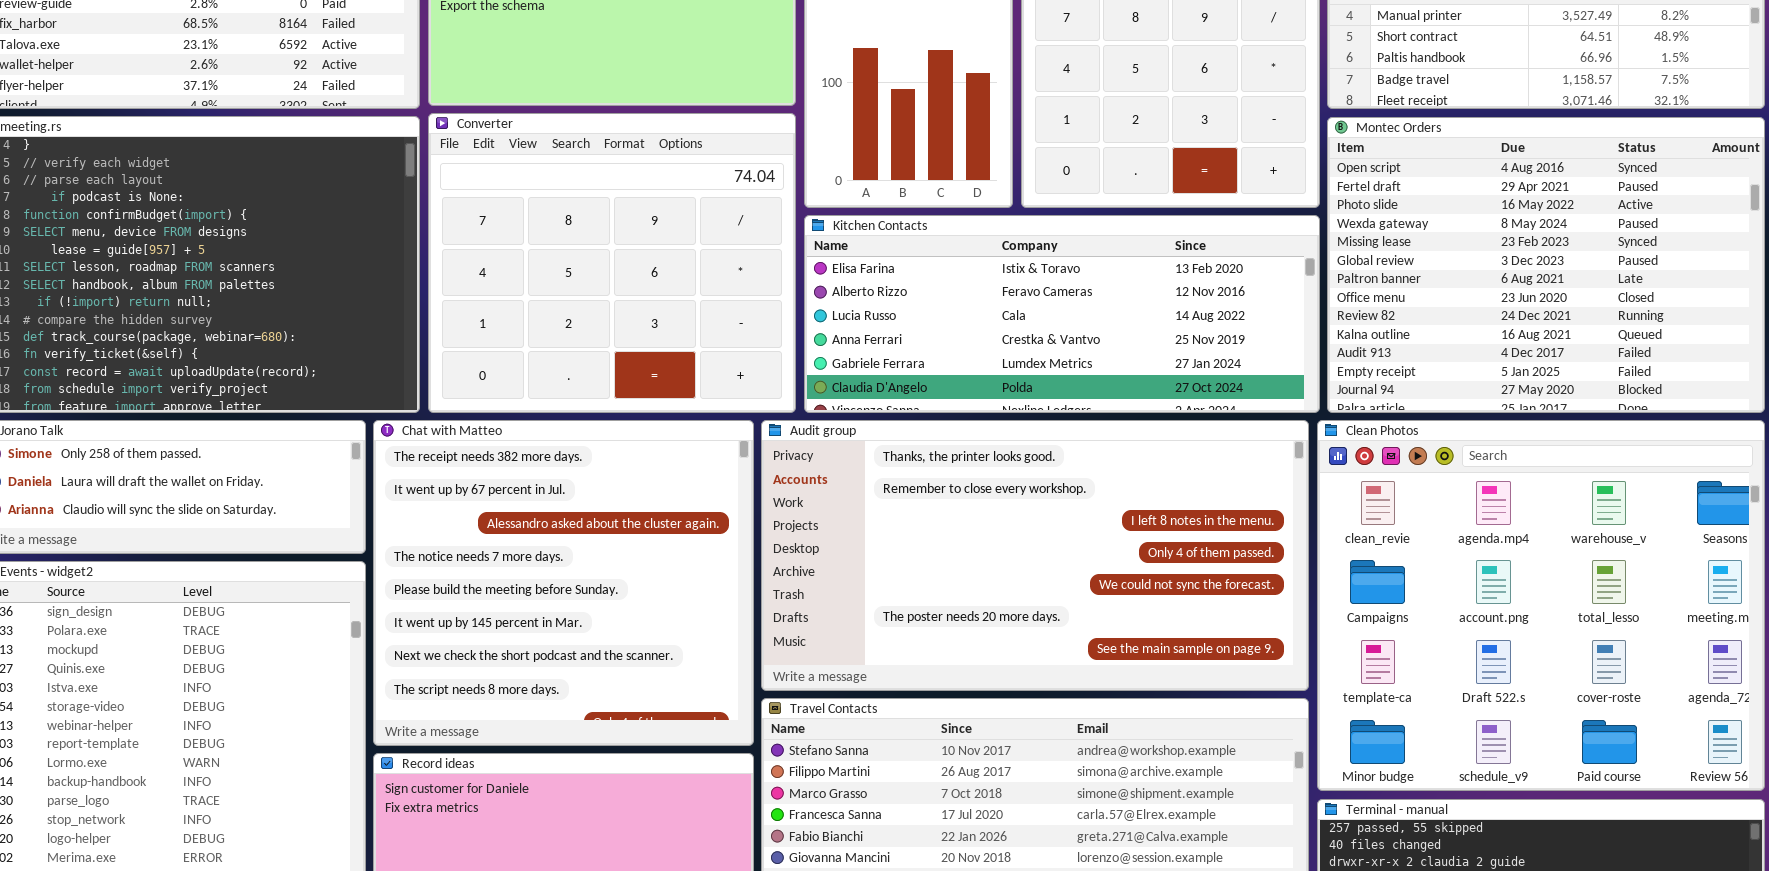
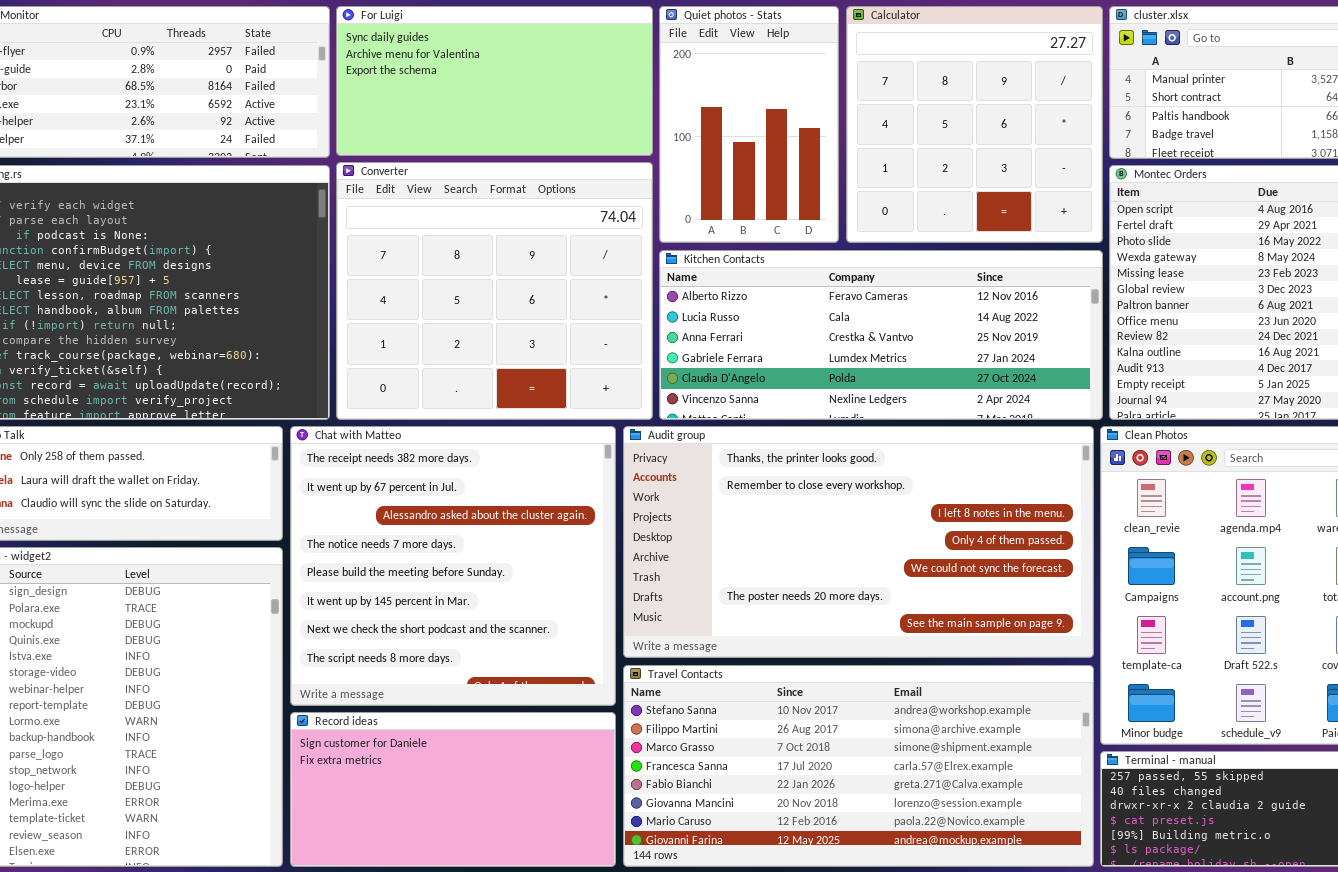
Kitchen Contacts: [804,215,1320,413] -> [659,250,1103,420], scrolled down 1 row

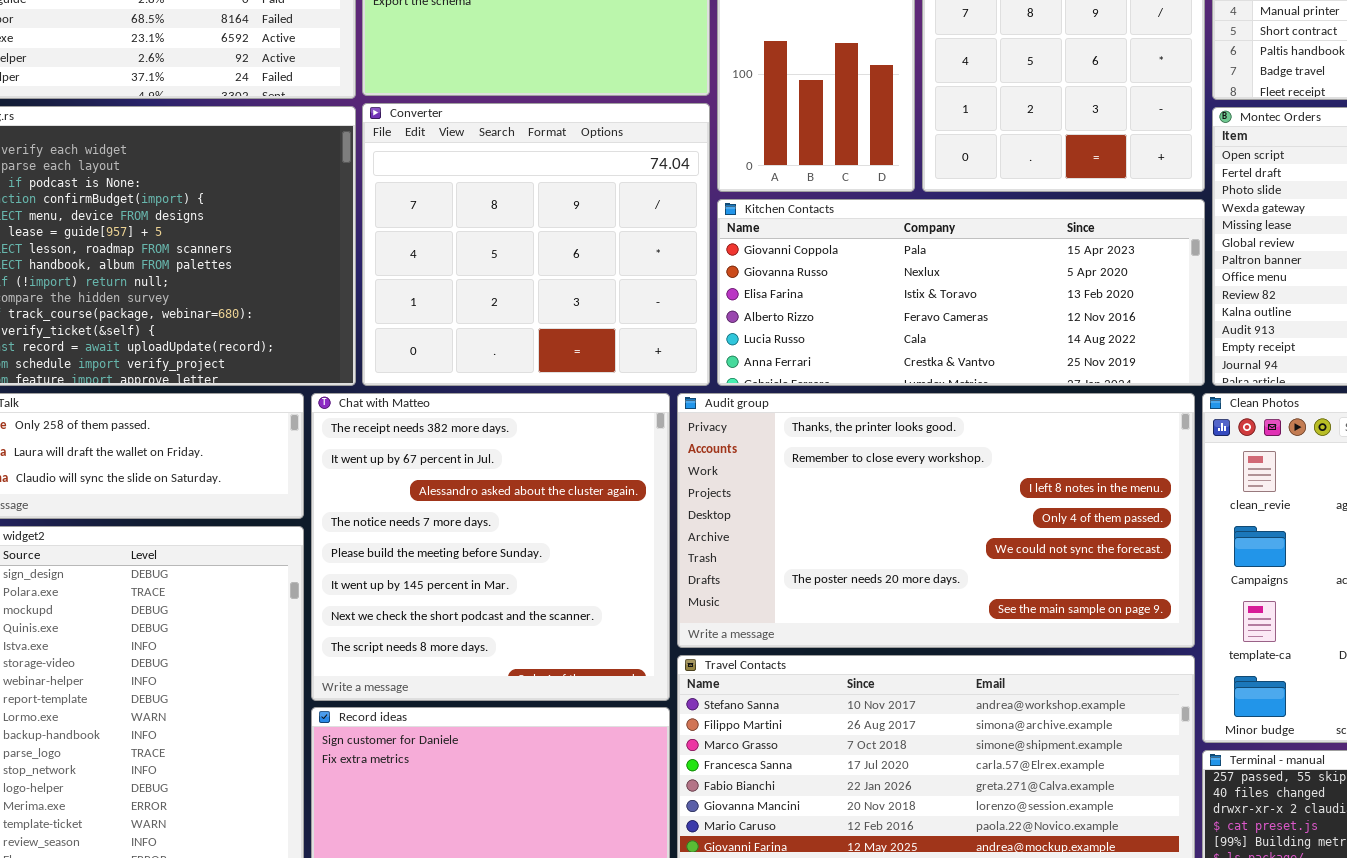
Kitchen Contacts: [659,250,1103,420] -> [717,199,1205,386], scrolled up 3 rows

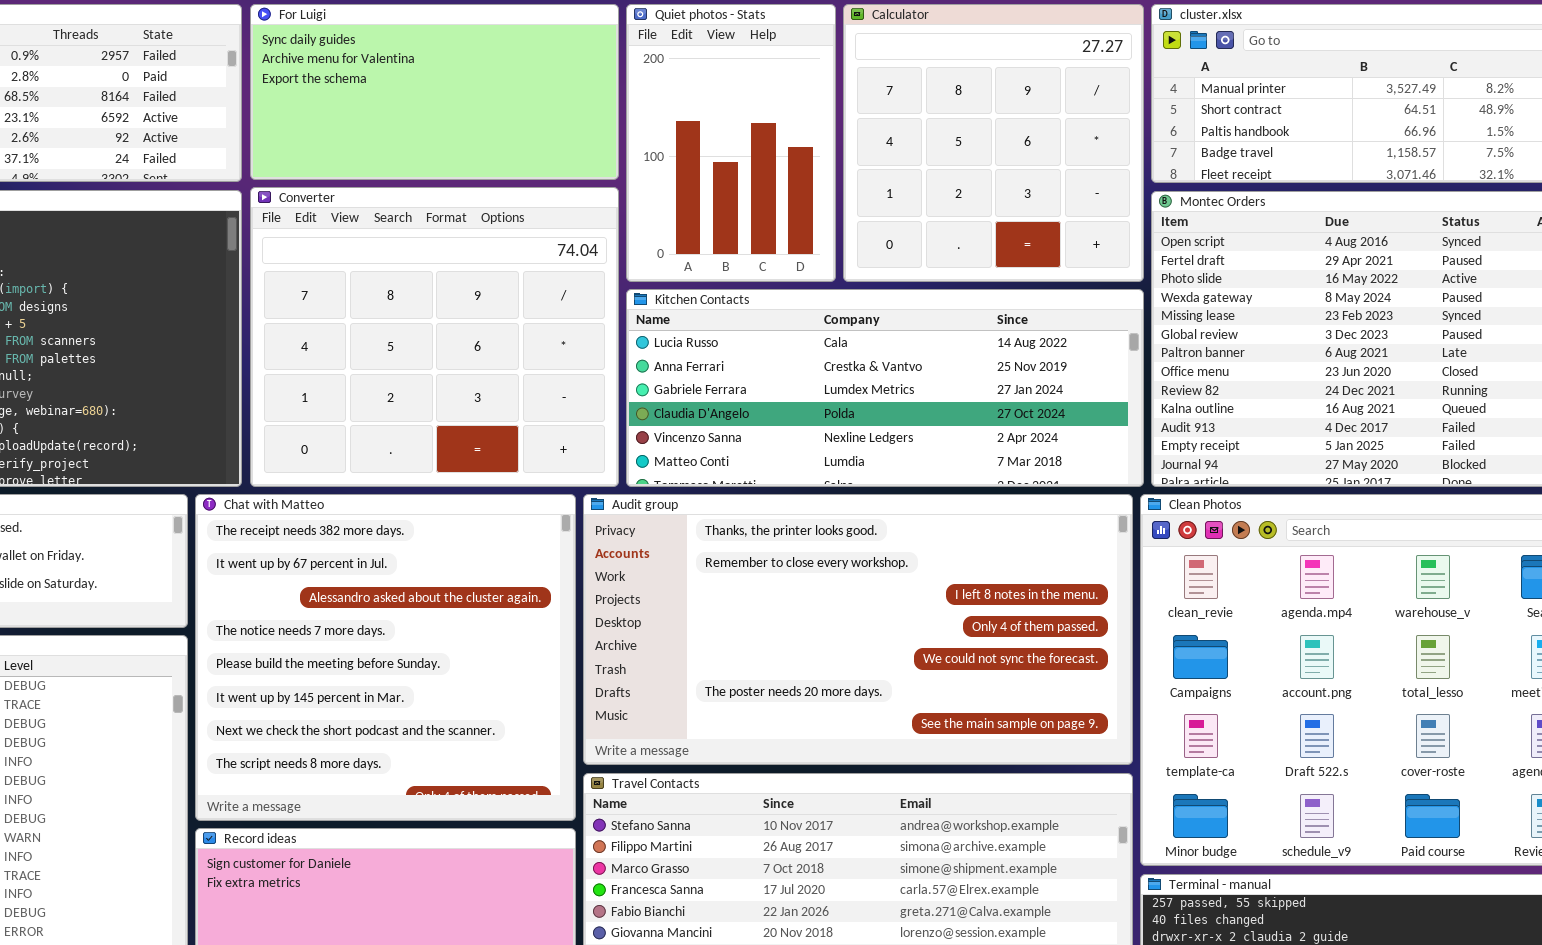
Kitchen Contacts: [717,199,1205,386] -> [626,289,1144,487], scrolled down 4 rows

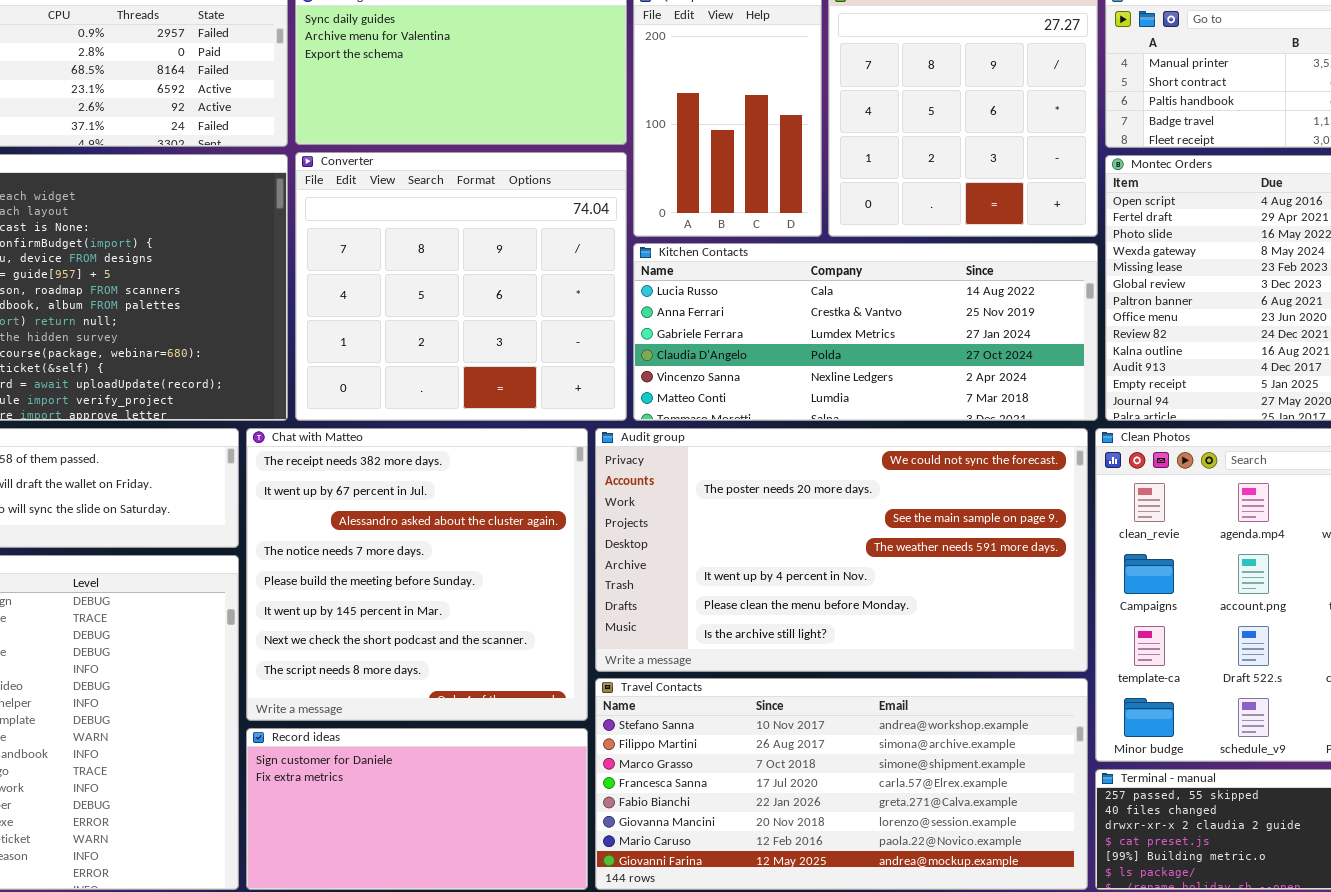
Audit group: [583,494,1133,765] -> [595,428,1088,672], scrolled down 4 rows

